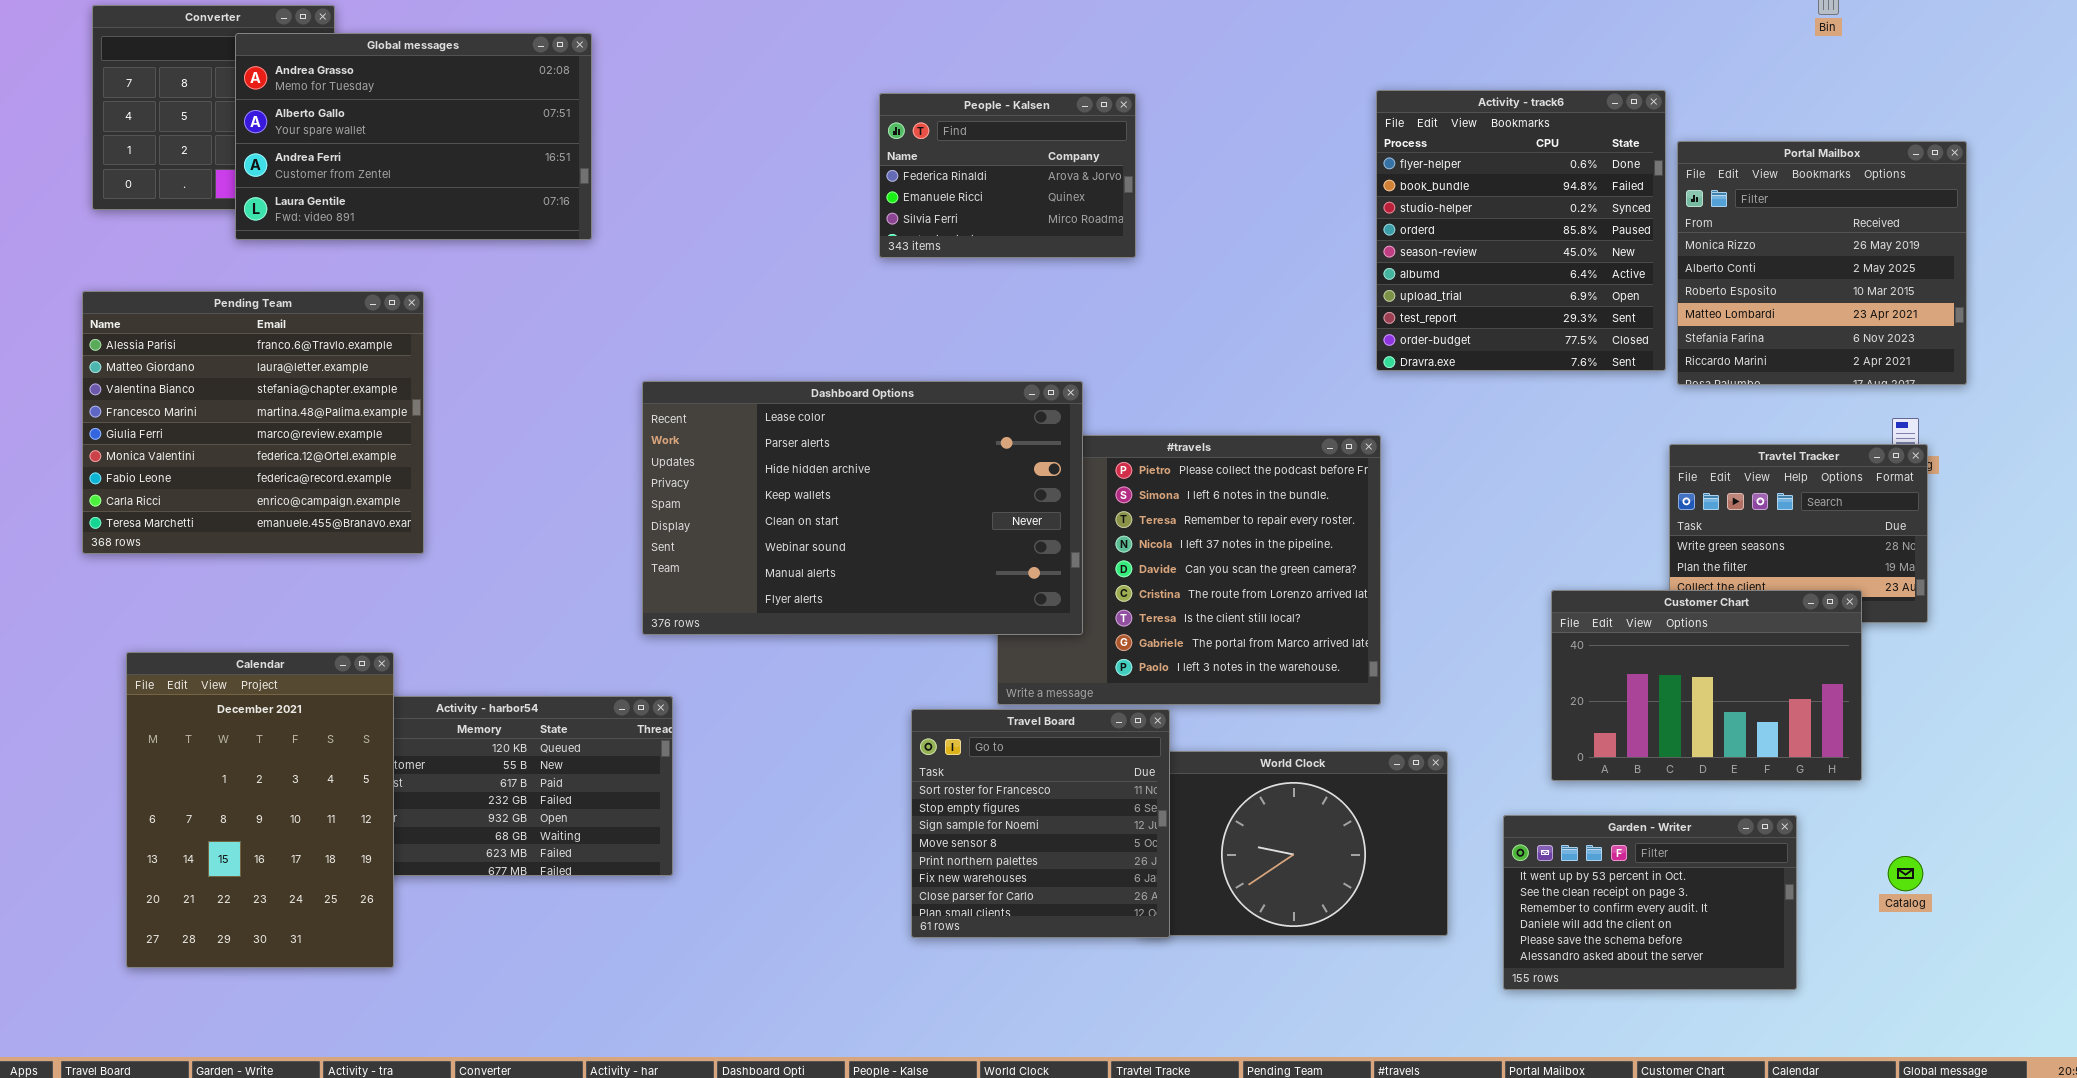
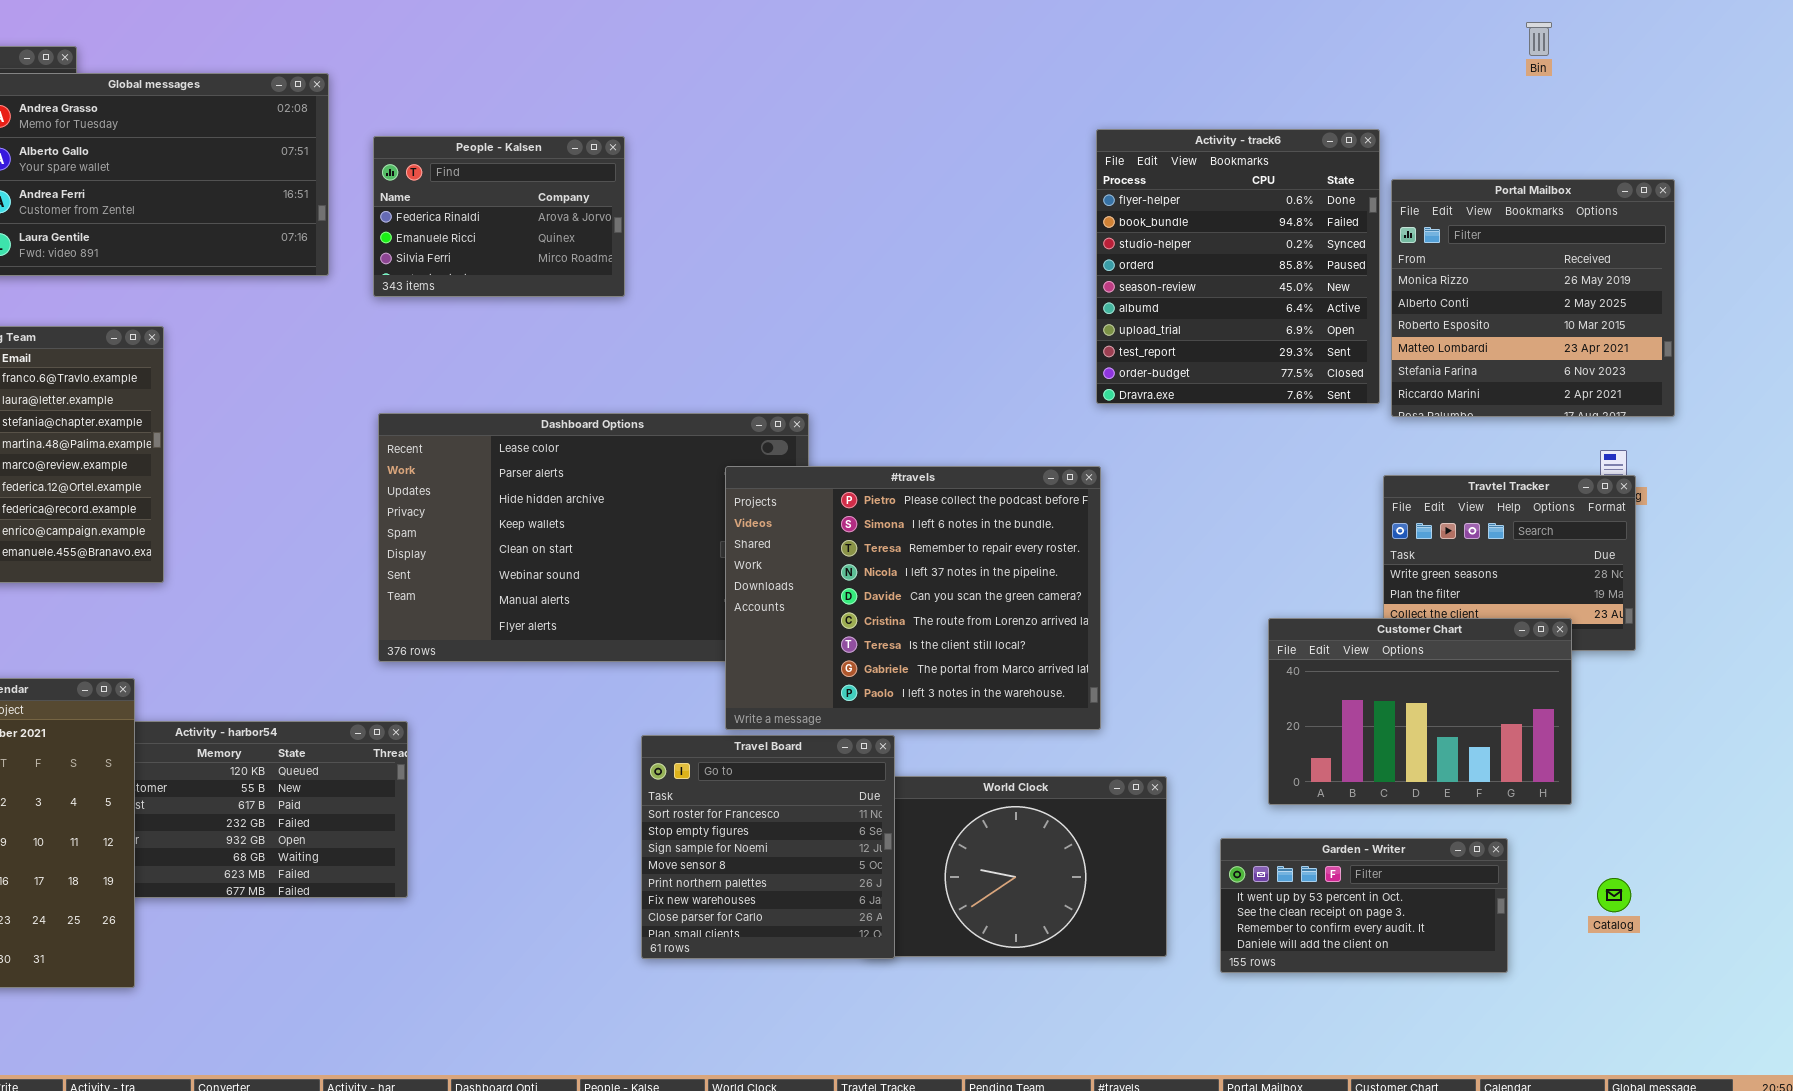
People - Kalsen: [879,93,1136,258] -> [373,136,625,297], moved
#travels: [997,435,1381,705] -> [725,466,1101,730], raised
Garden - Writer: [1503,815,1797,990] -> [1220,838,1508,973], resized

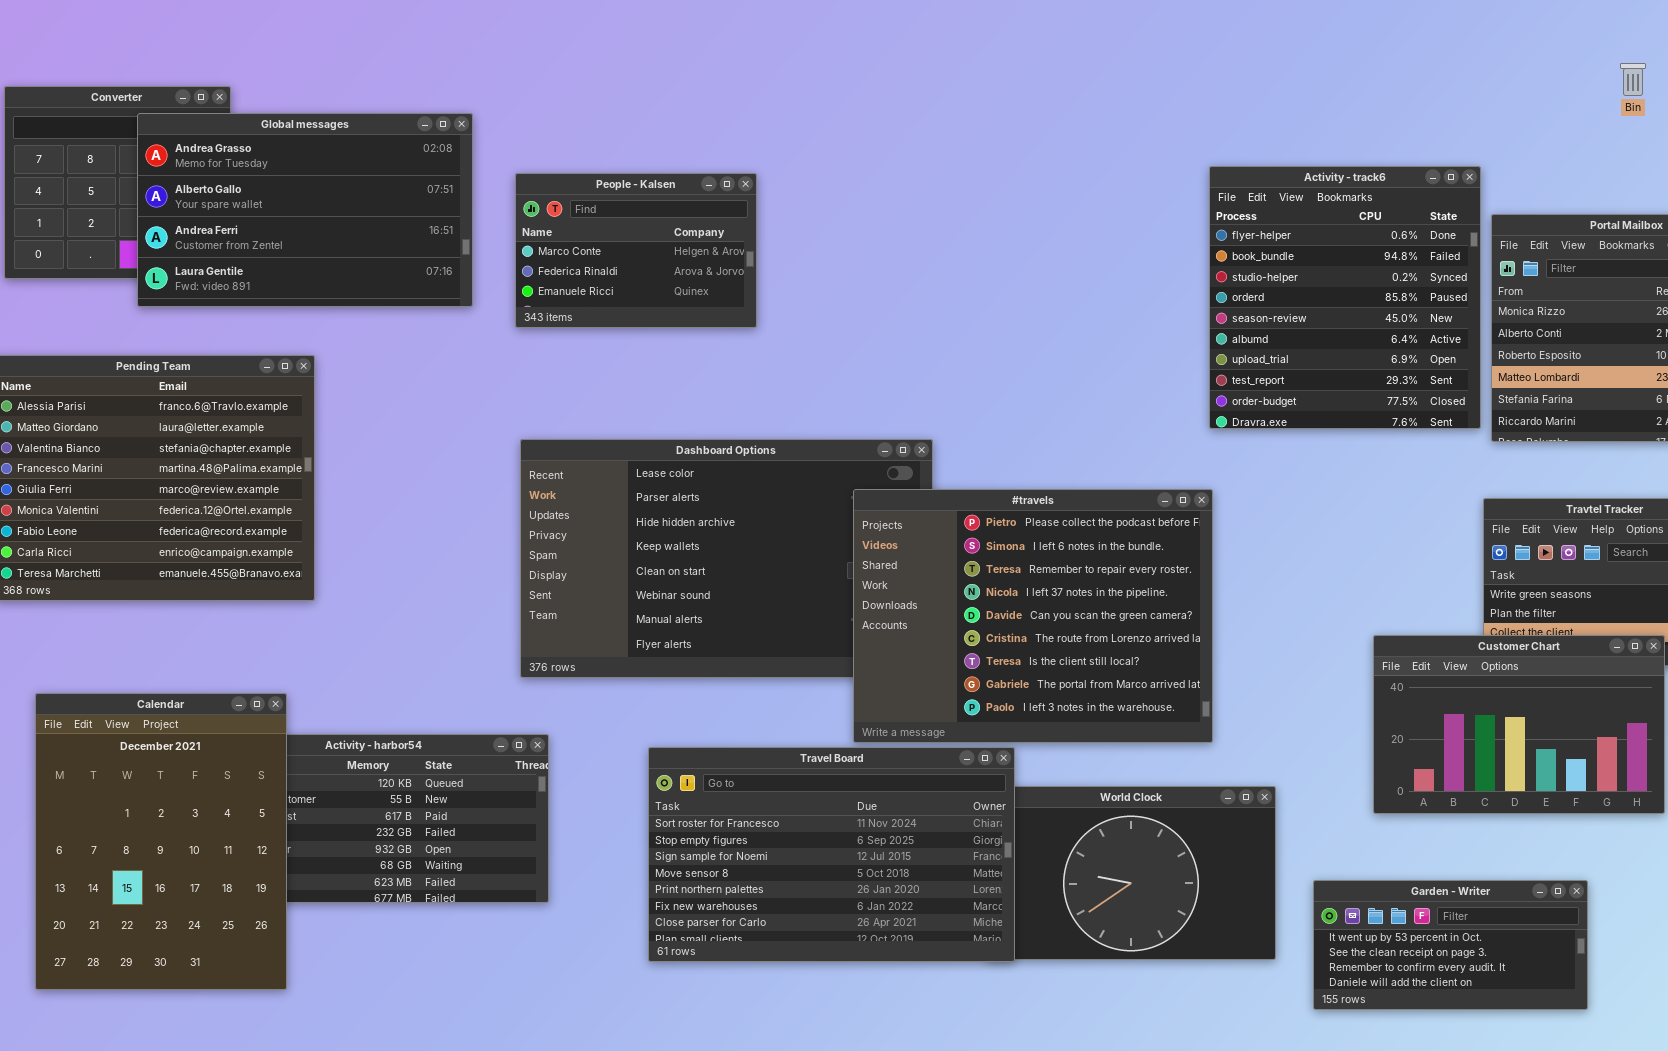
People - Kalsen: [373,136,625,297] -> [515,173,757,328], scrolled up 1 row
Travel Board: [641,735,895,959] -> [648,747,1015,962], resized
Garden - Writer: [1220,838,1508,973] -> [1313,880,1588,1010], moved

